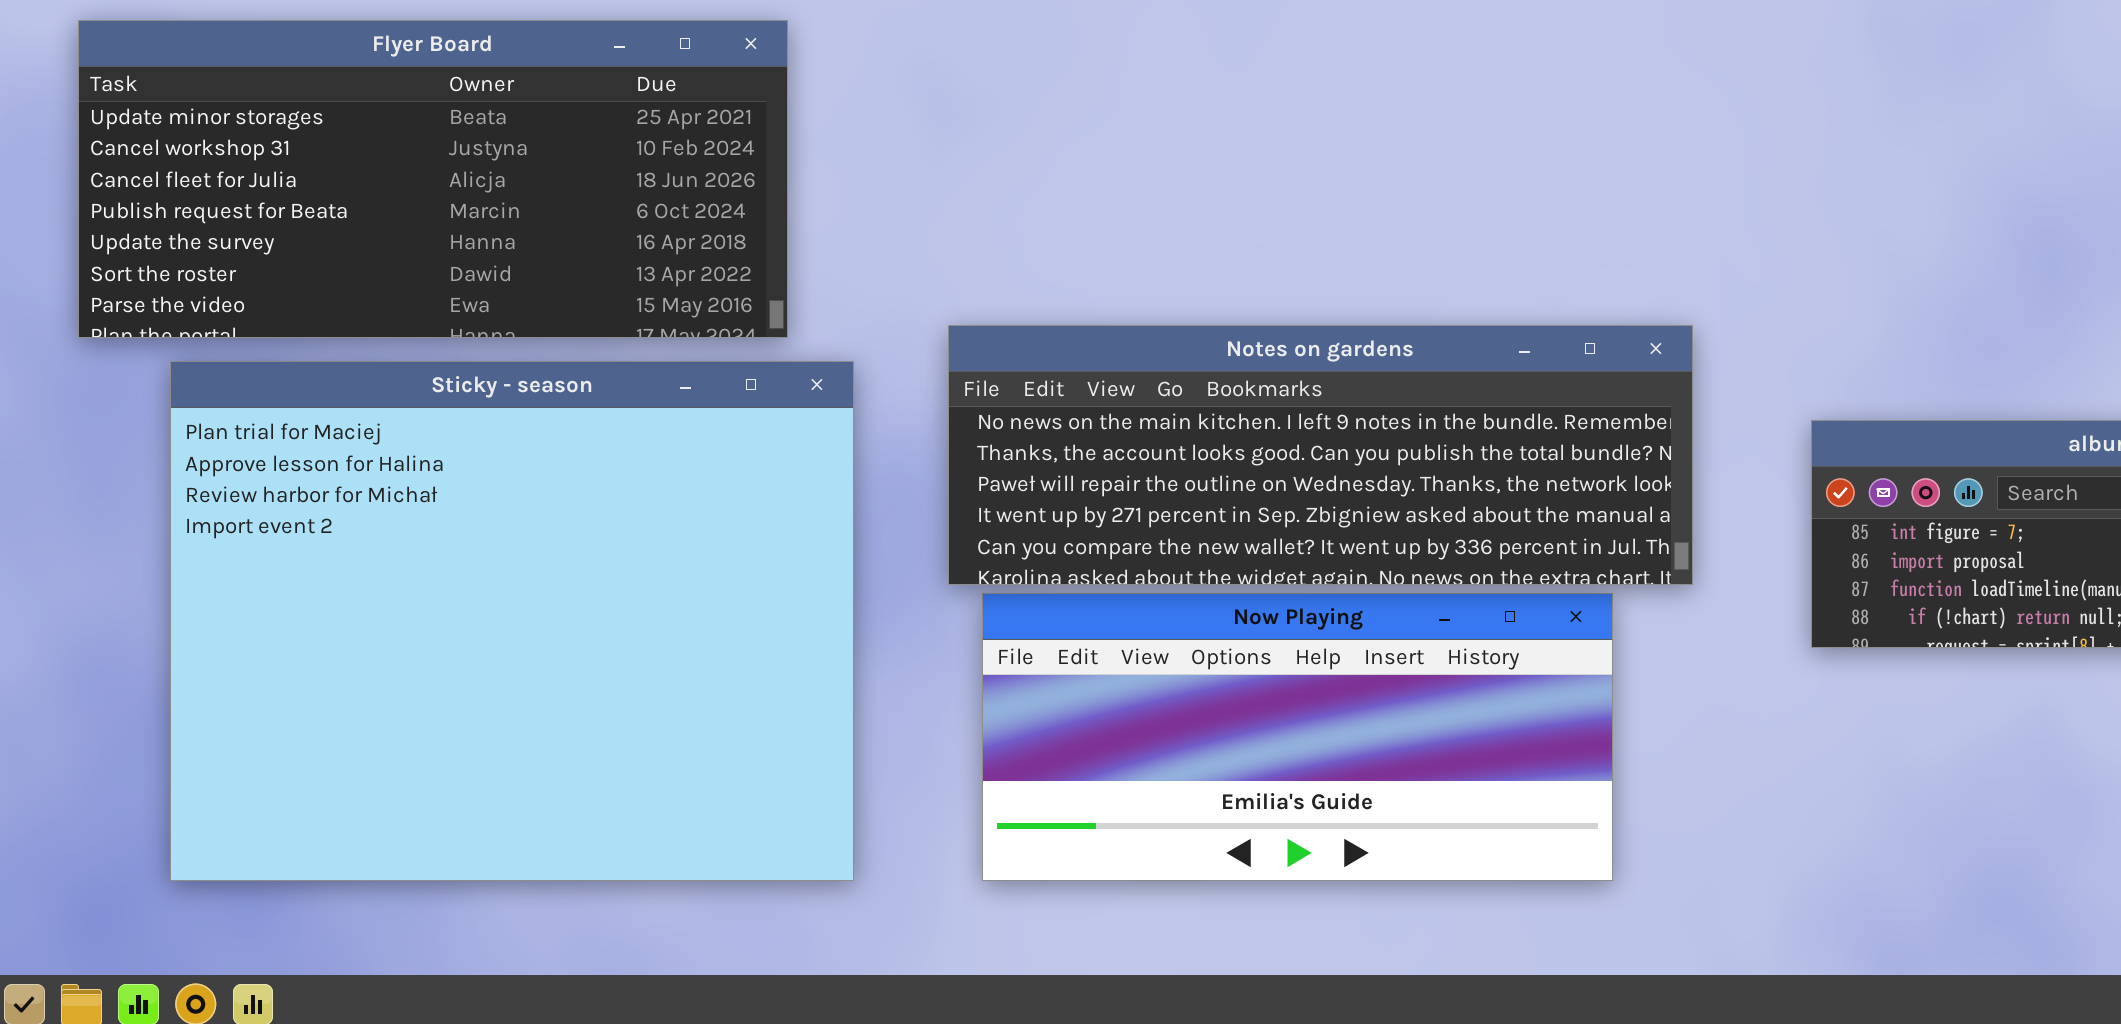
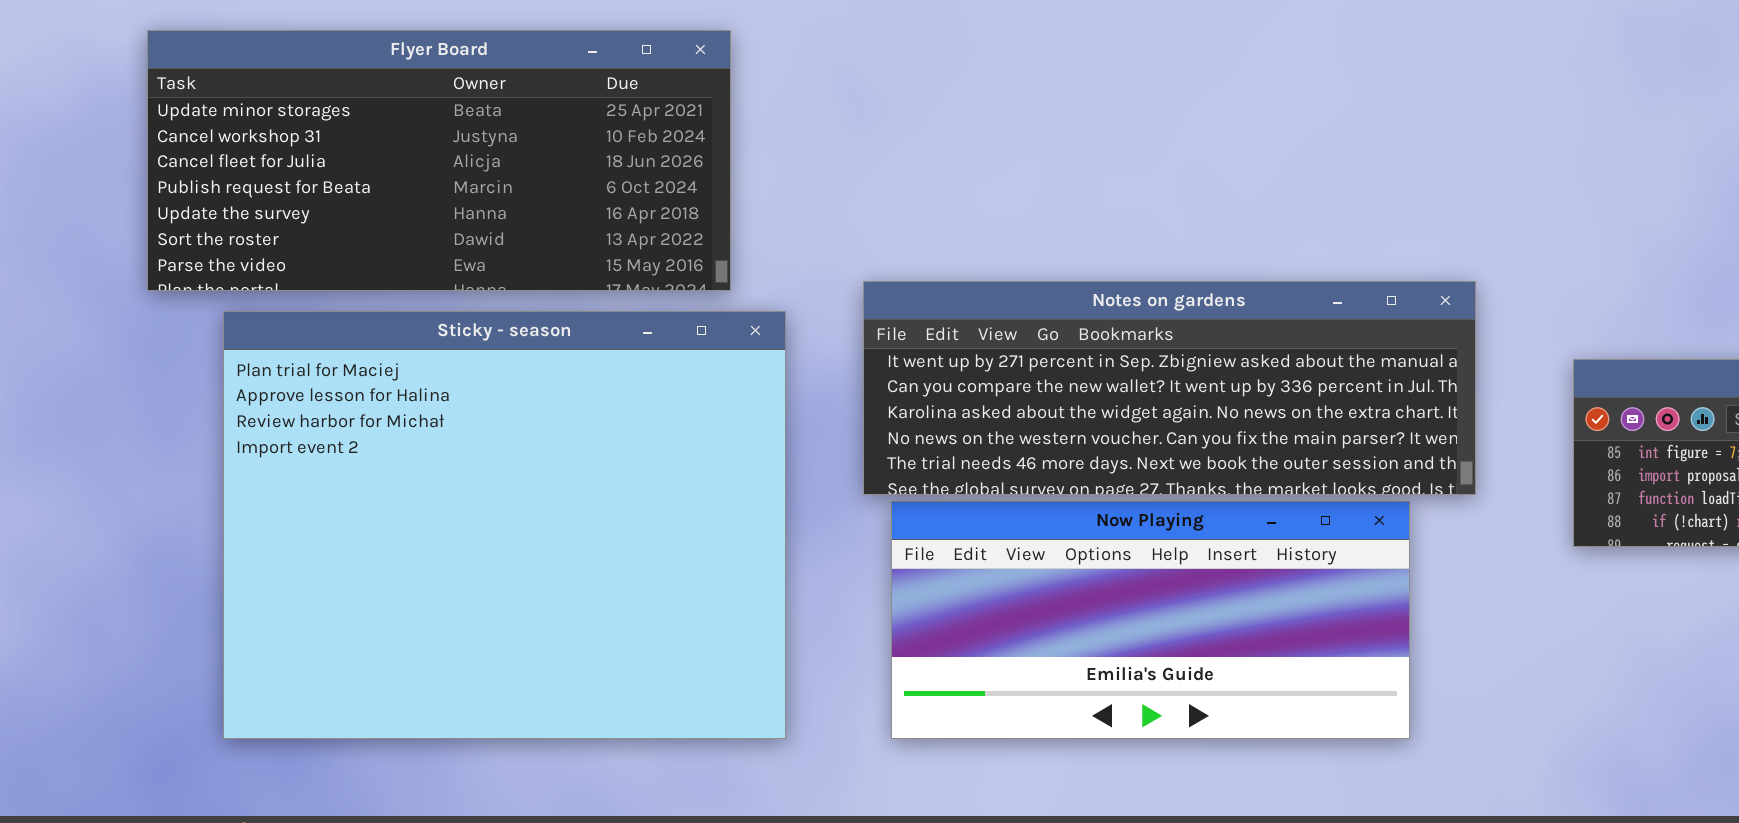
Notes on gardens: [948,325,1693,585] -> [863,281,1476,495], scrolled down 3 rows

